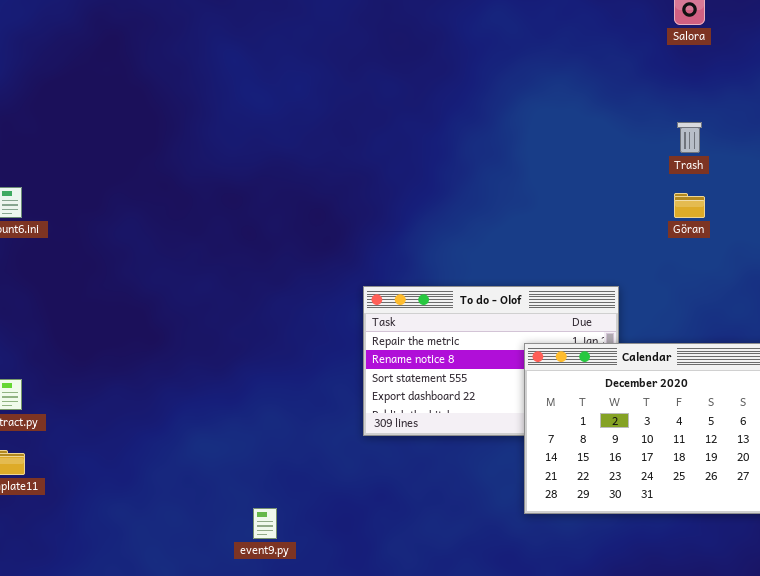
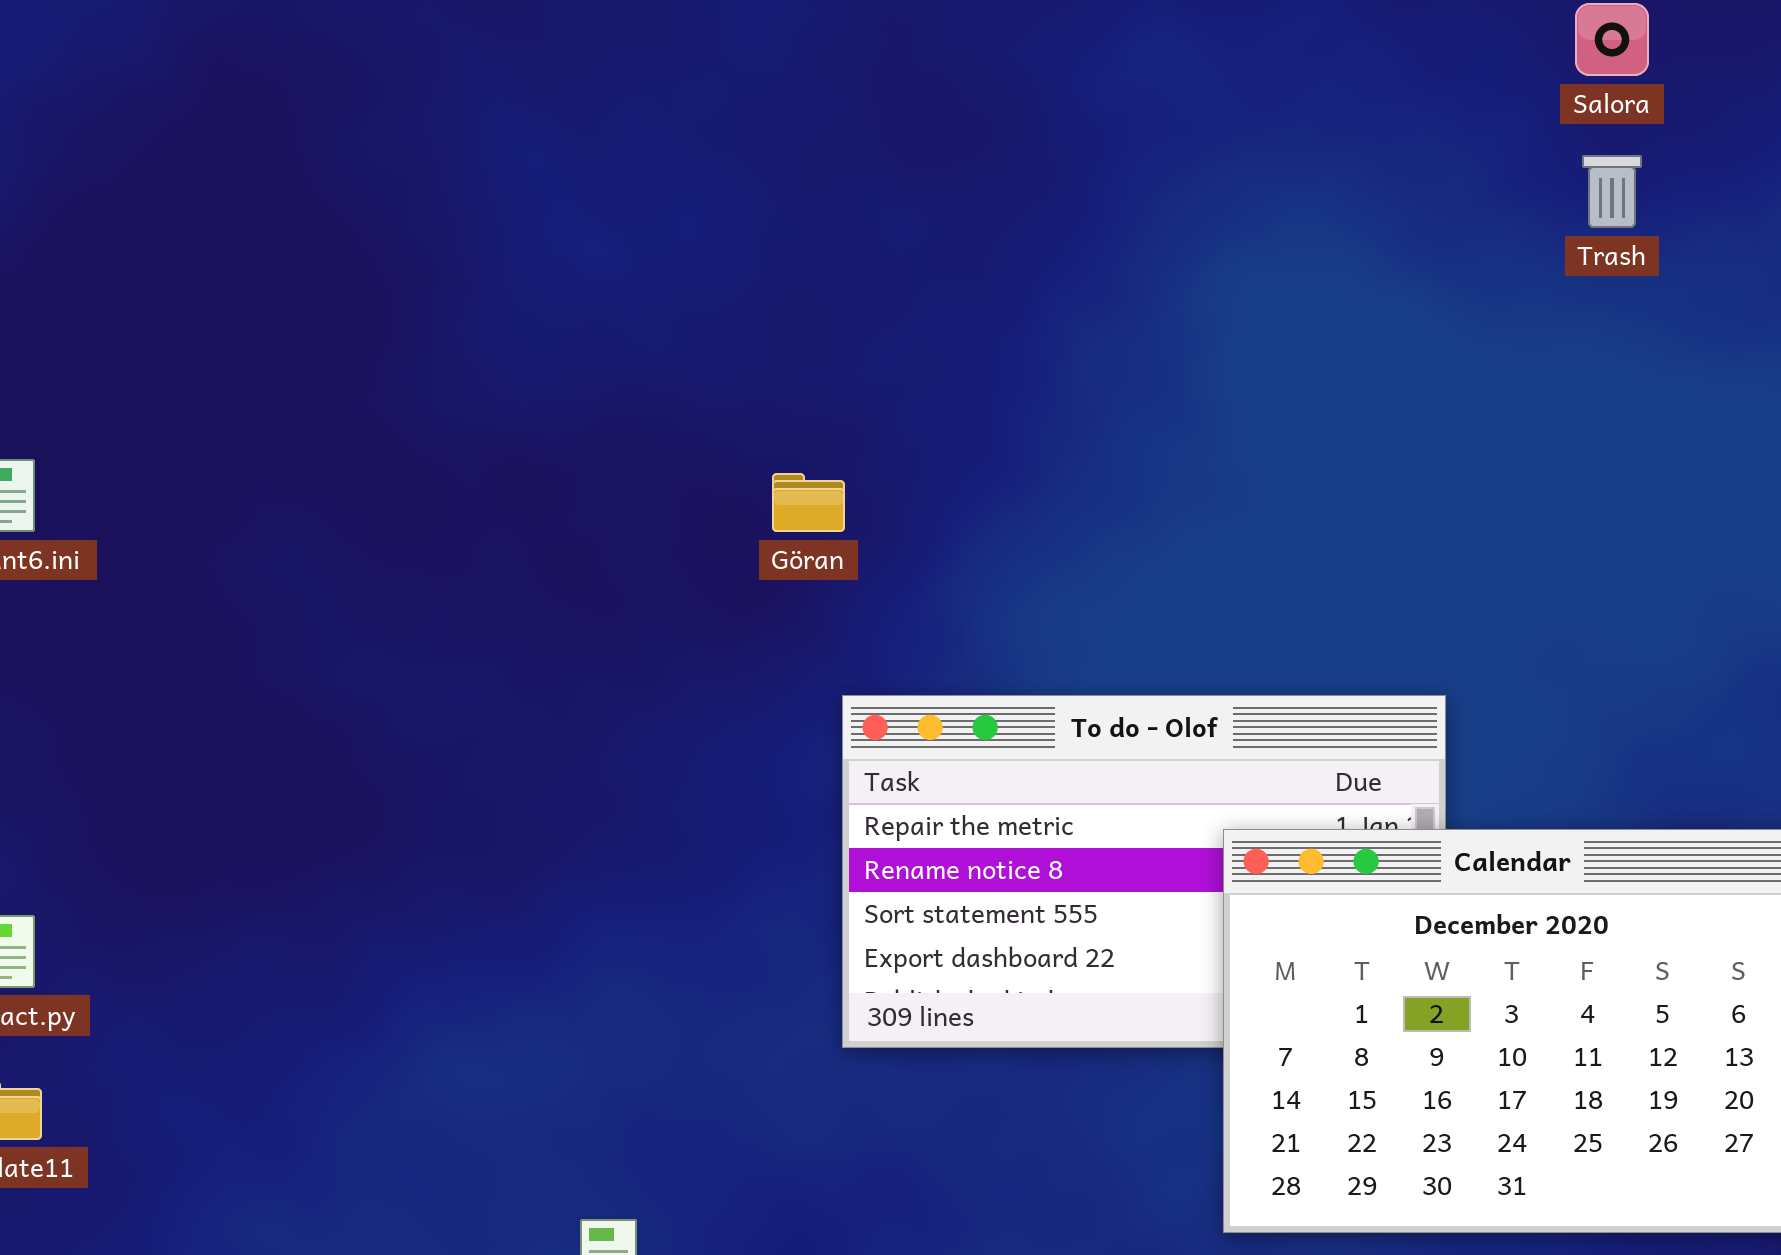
Trash: [677,122,702,153] -> [1582,155,1642,228], moved
Göran: [674,193,705,218] -> [772,473,845,532], moved

